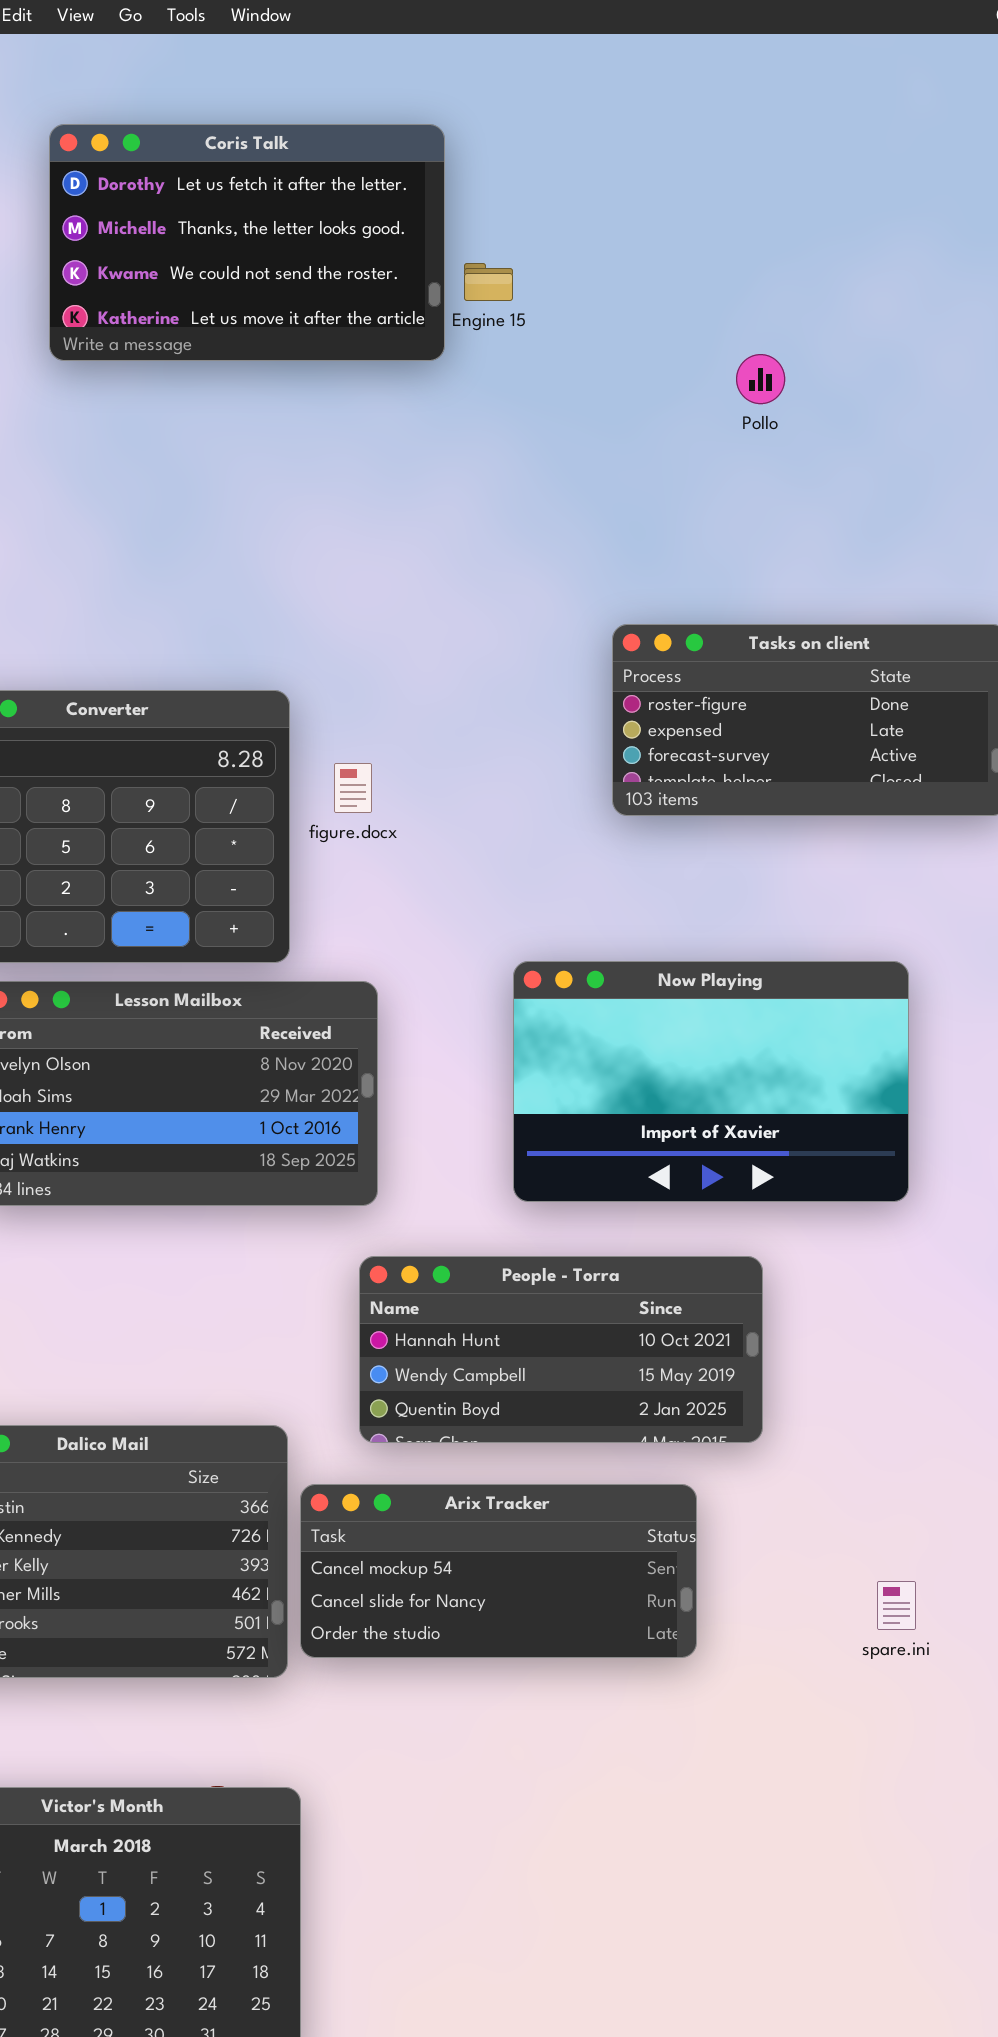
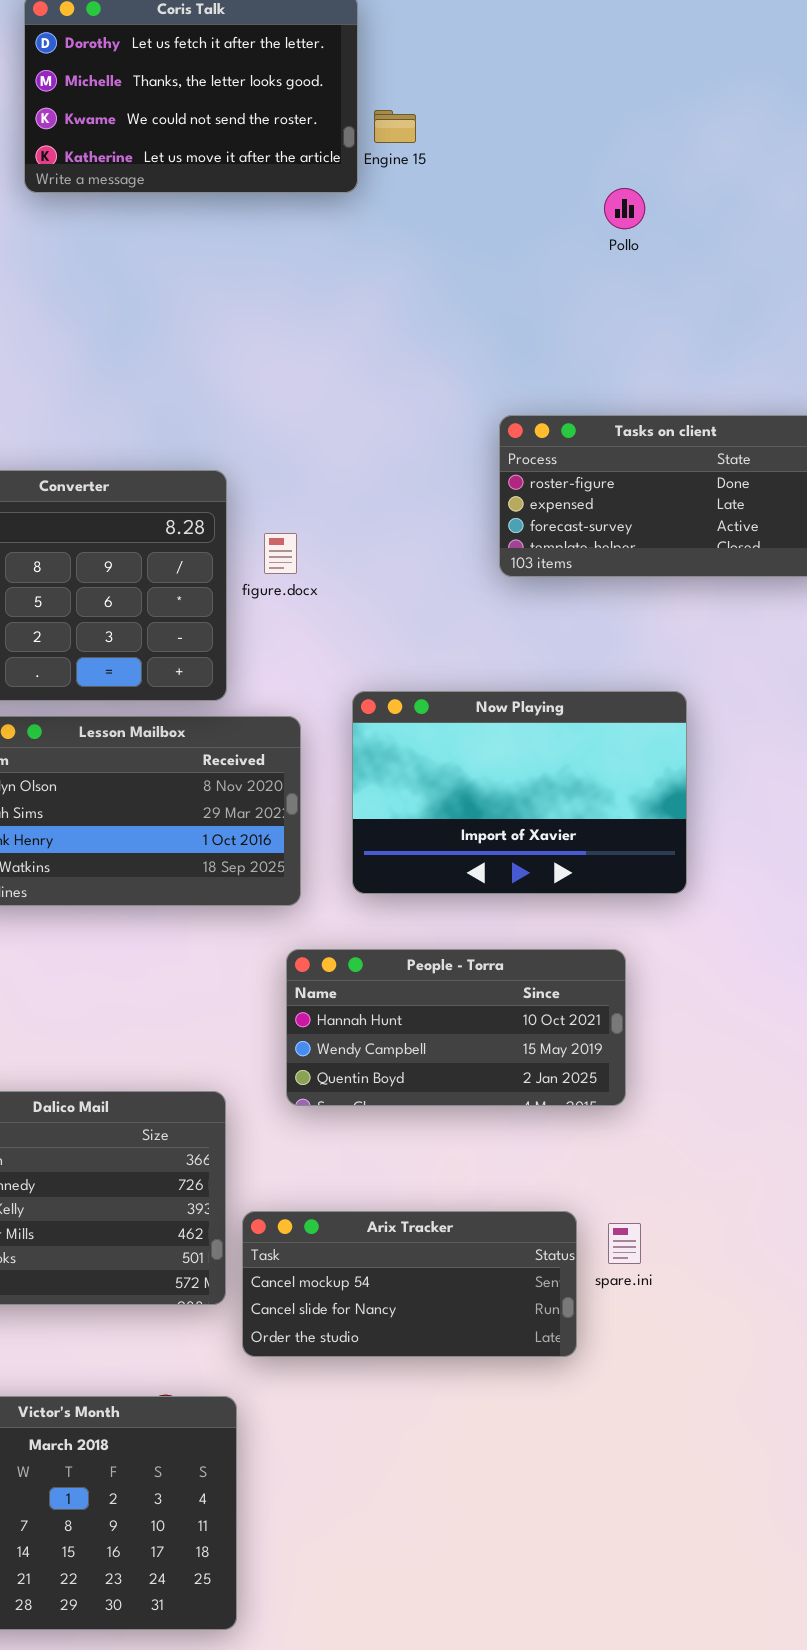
Now Playing: [513,961,909,1202] -> [352,691,687,894], moved
Arix Tracker: [300,1484,697,1658] -> [242,1211,577,1357], moved
spare.ini: [877,1581,916,1630] -> [608,1223,641,1264], moved

